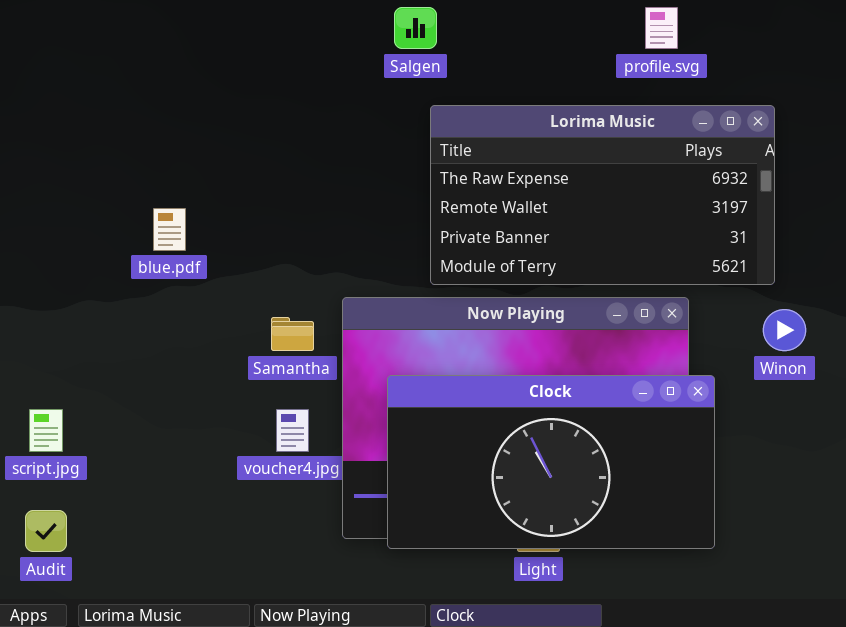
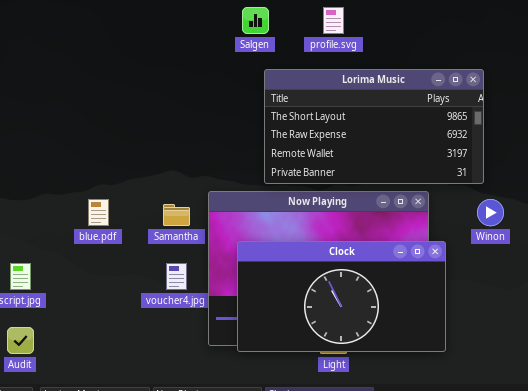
profile.svg: [645,7,678,49] -> [323,7,344,34], moved
Lorima Music: [430,105,775,285] -> [264,69,484,184], scrolled up 1 row
blue.pdf: [153,208,186,251] -> [88,199,109,226], moved

